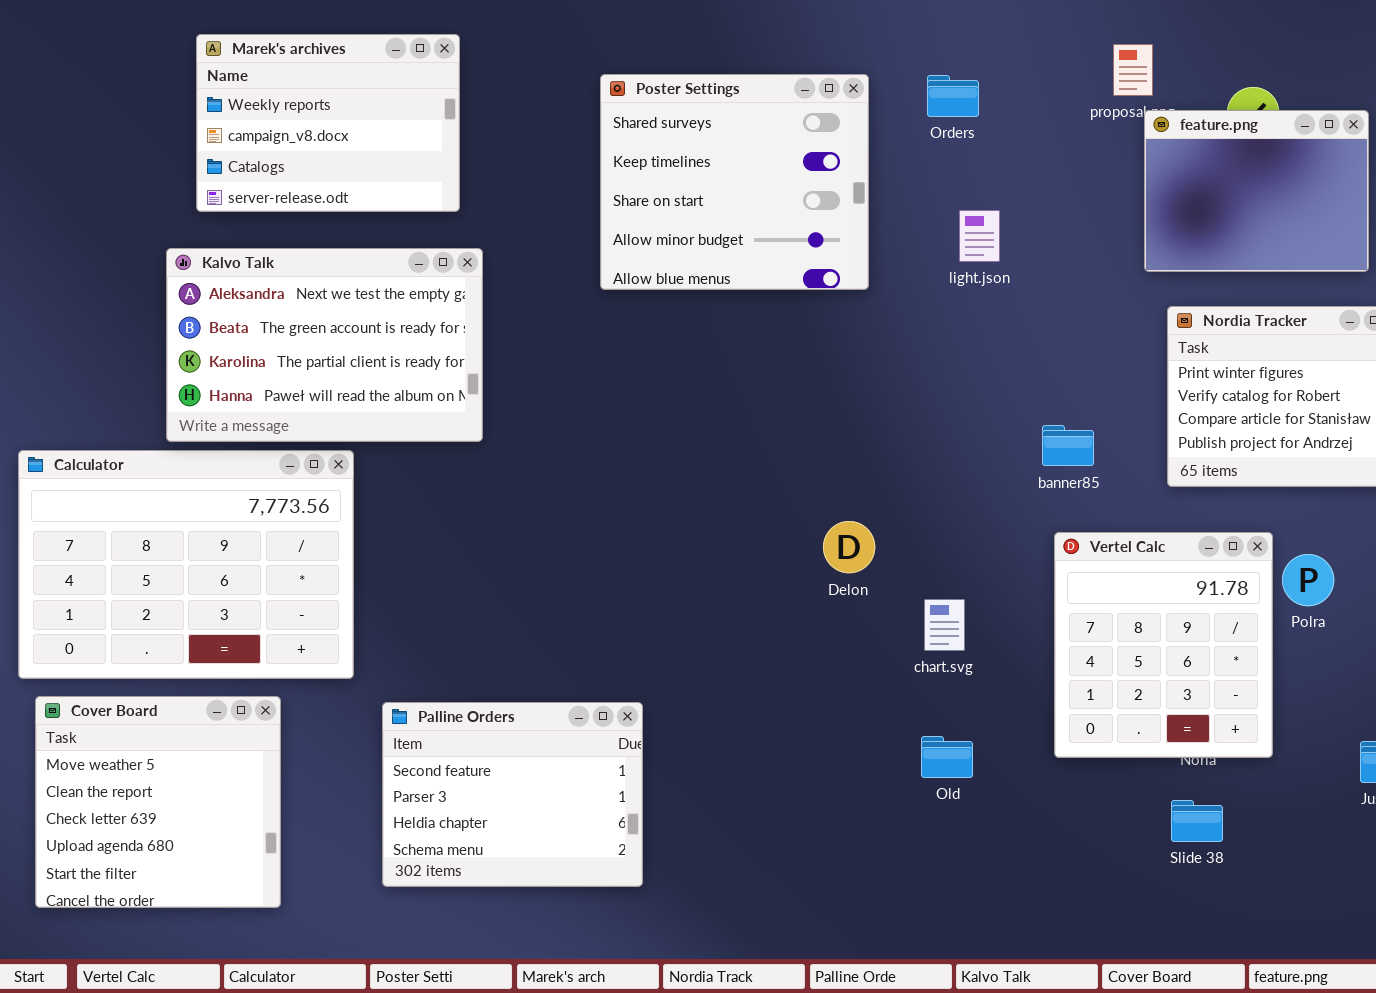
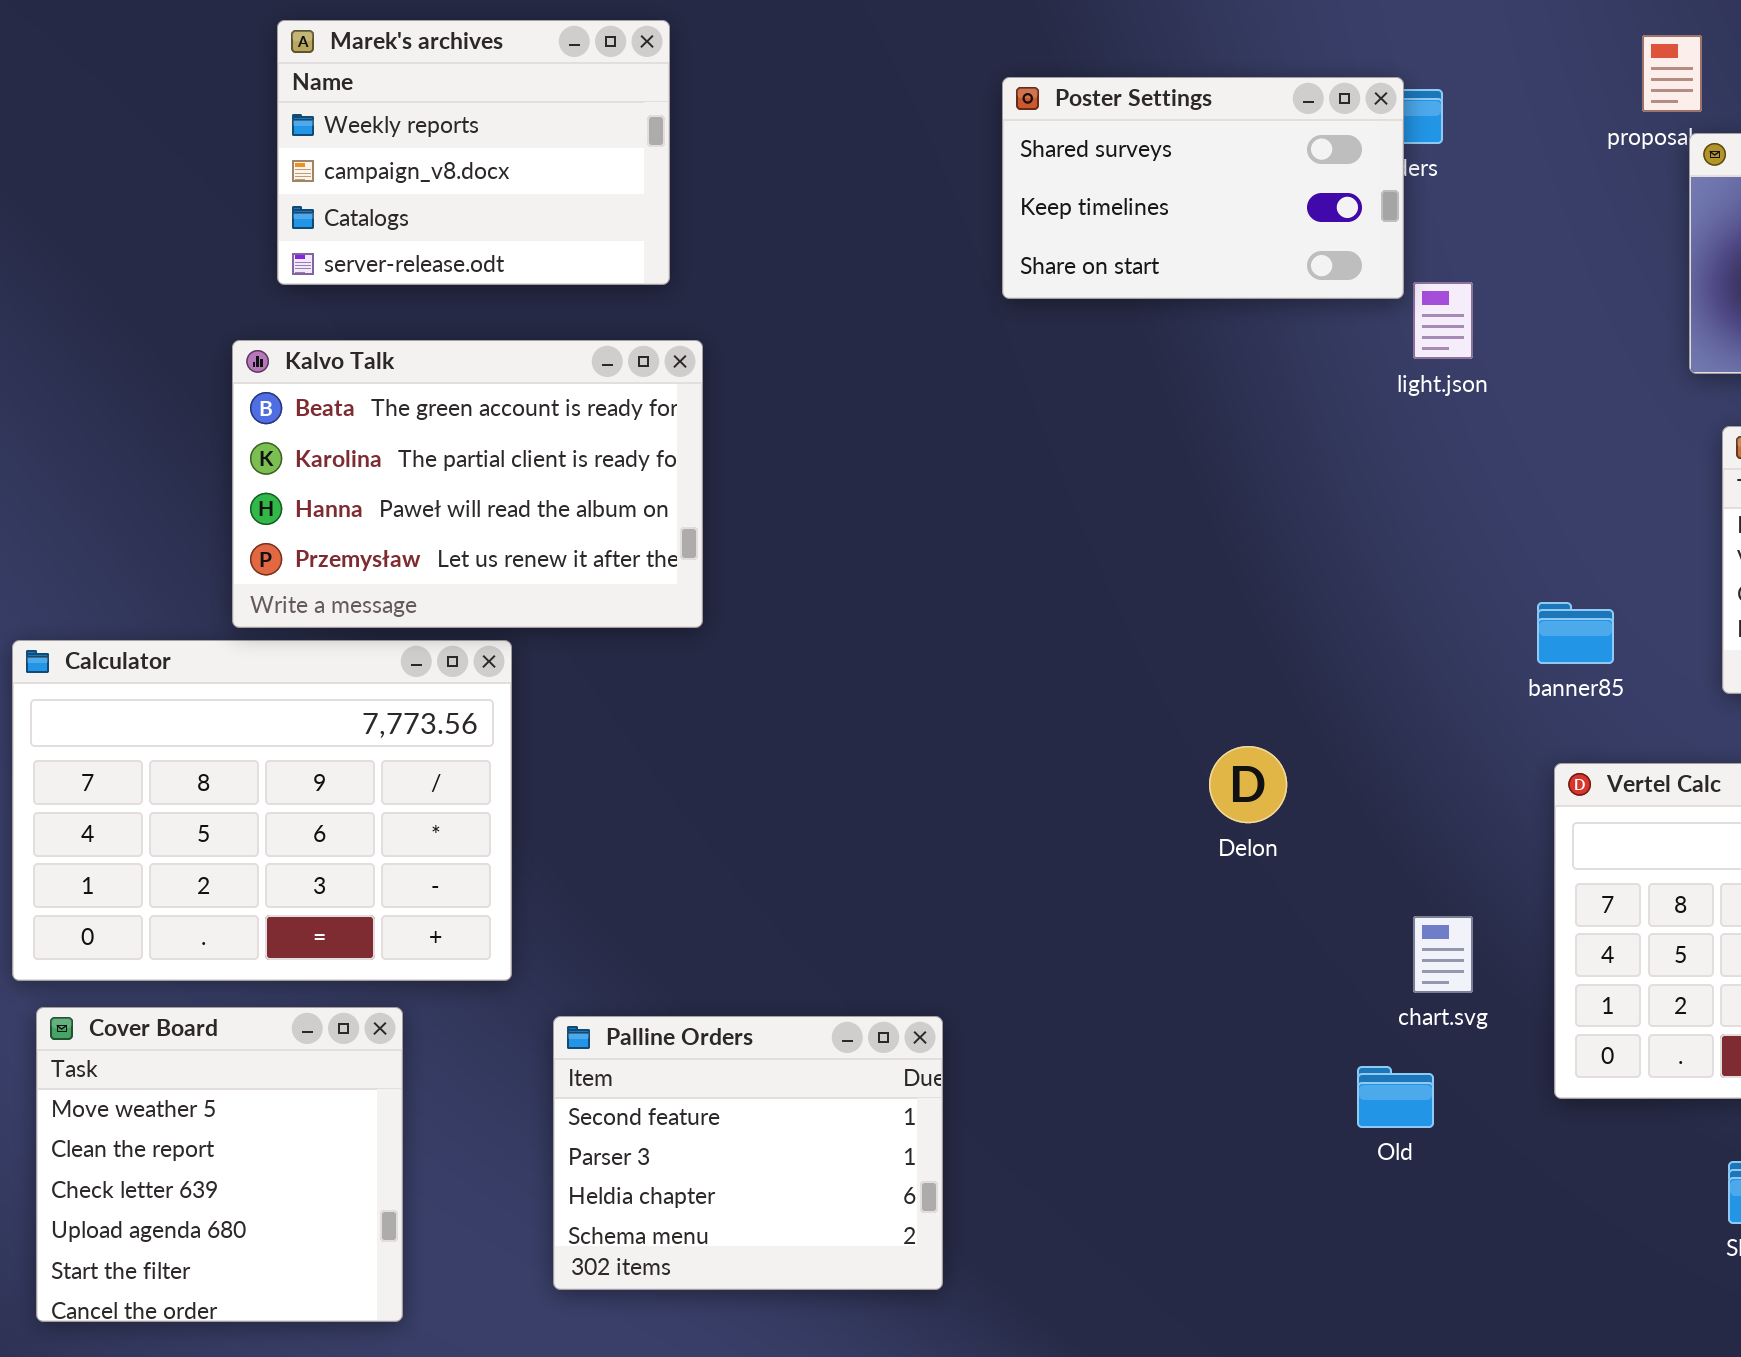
Poster Settings: [600,74,869,290] -> [1002,77,1404,299], moved, resized
Kalvo Talk: [166,248,483,442] -> [232,340,703,628], scrolled down 1 row
chart.svg: [924,599,965,651] -> [1413,916,1473,993], moved

